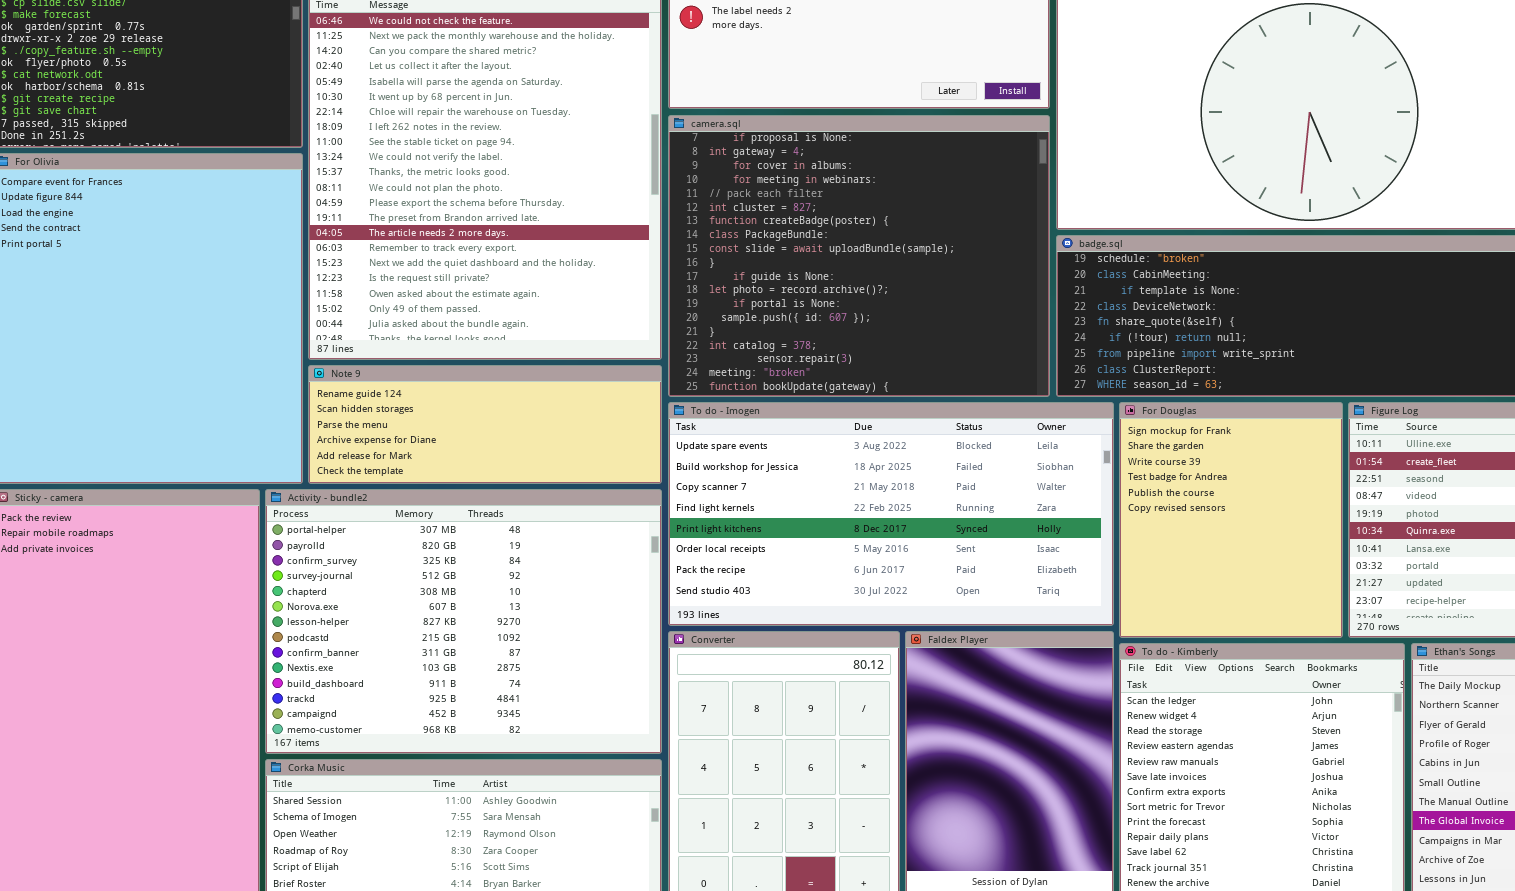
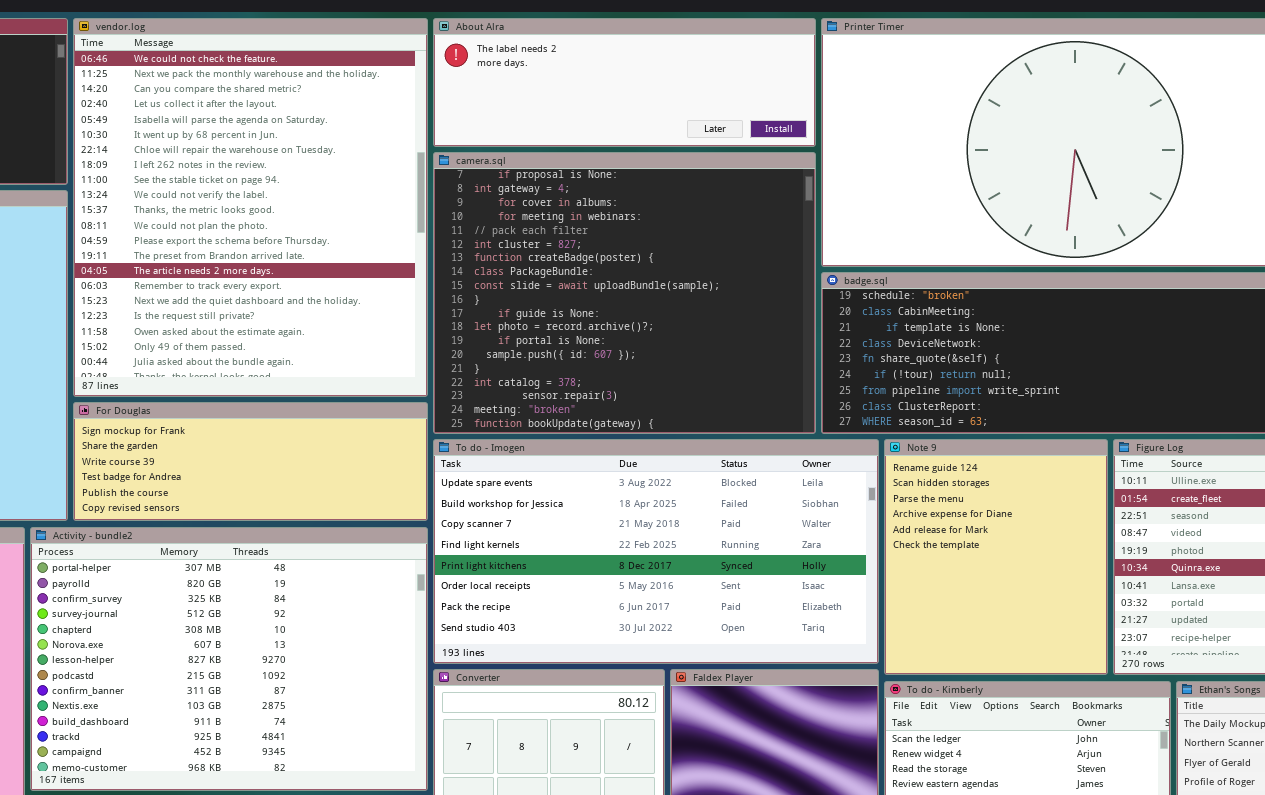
Note 9: [308,365,662,484] -> [884,439,1108,675], moved, resized
For Douglas: [1119,402,1343,638] -> [73,402,428,521], moved, resized

